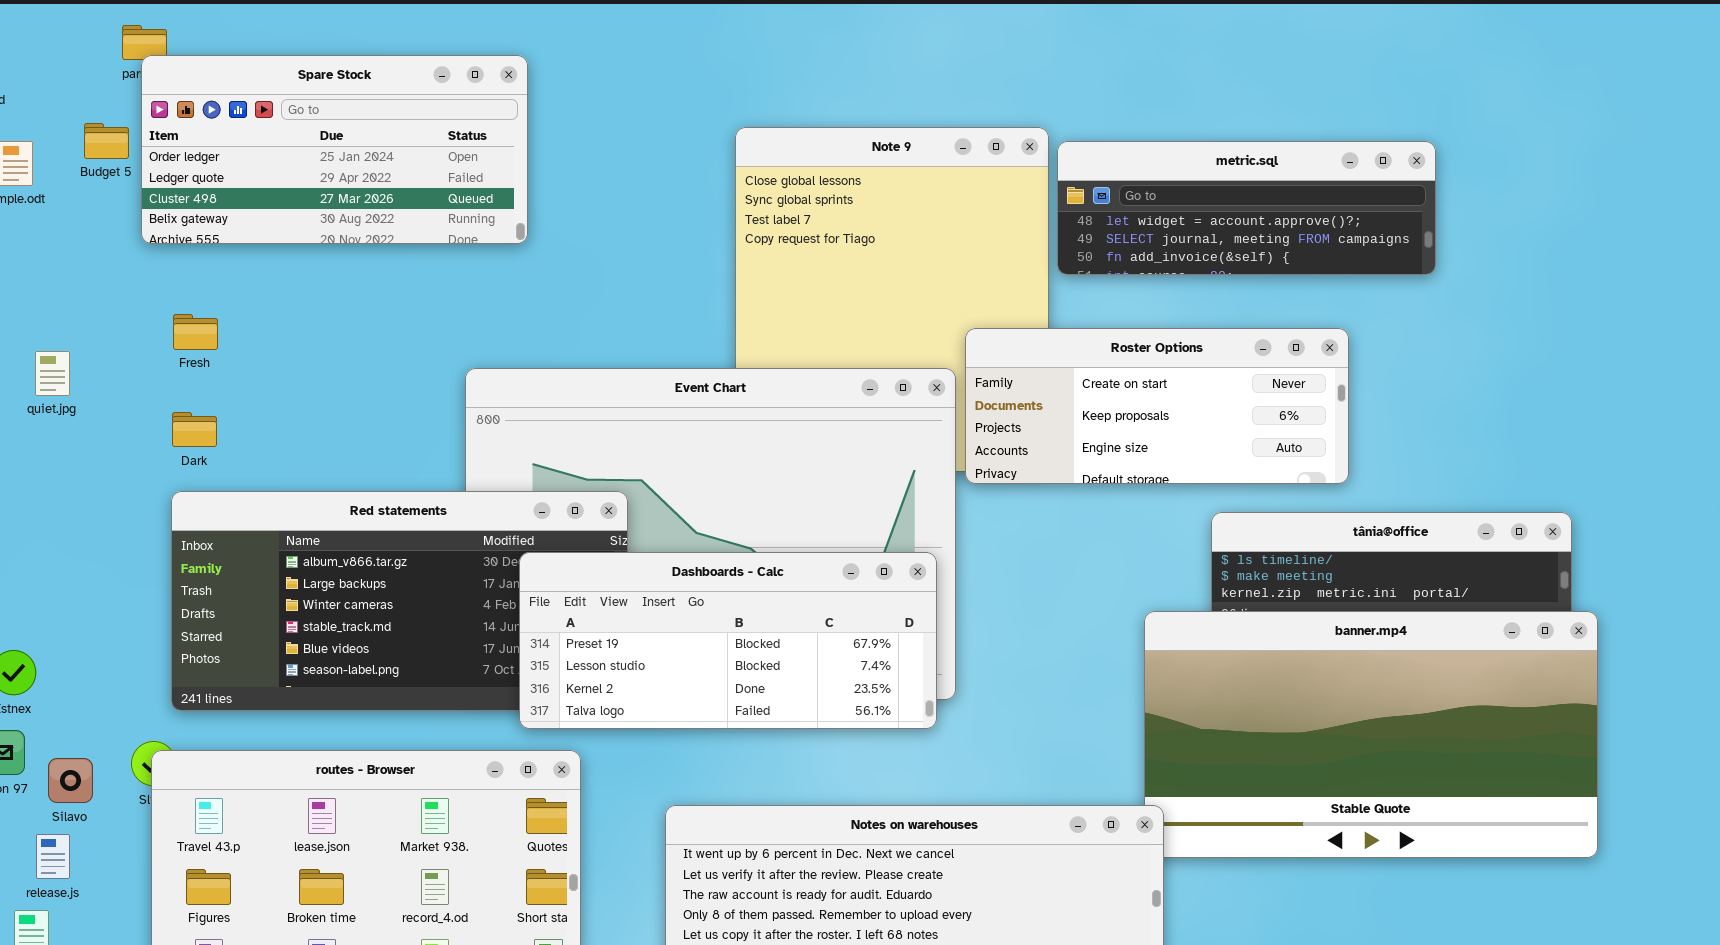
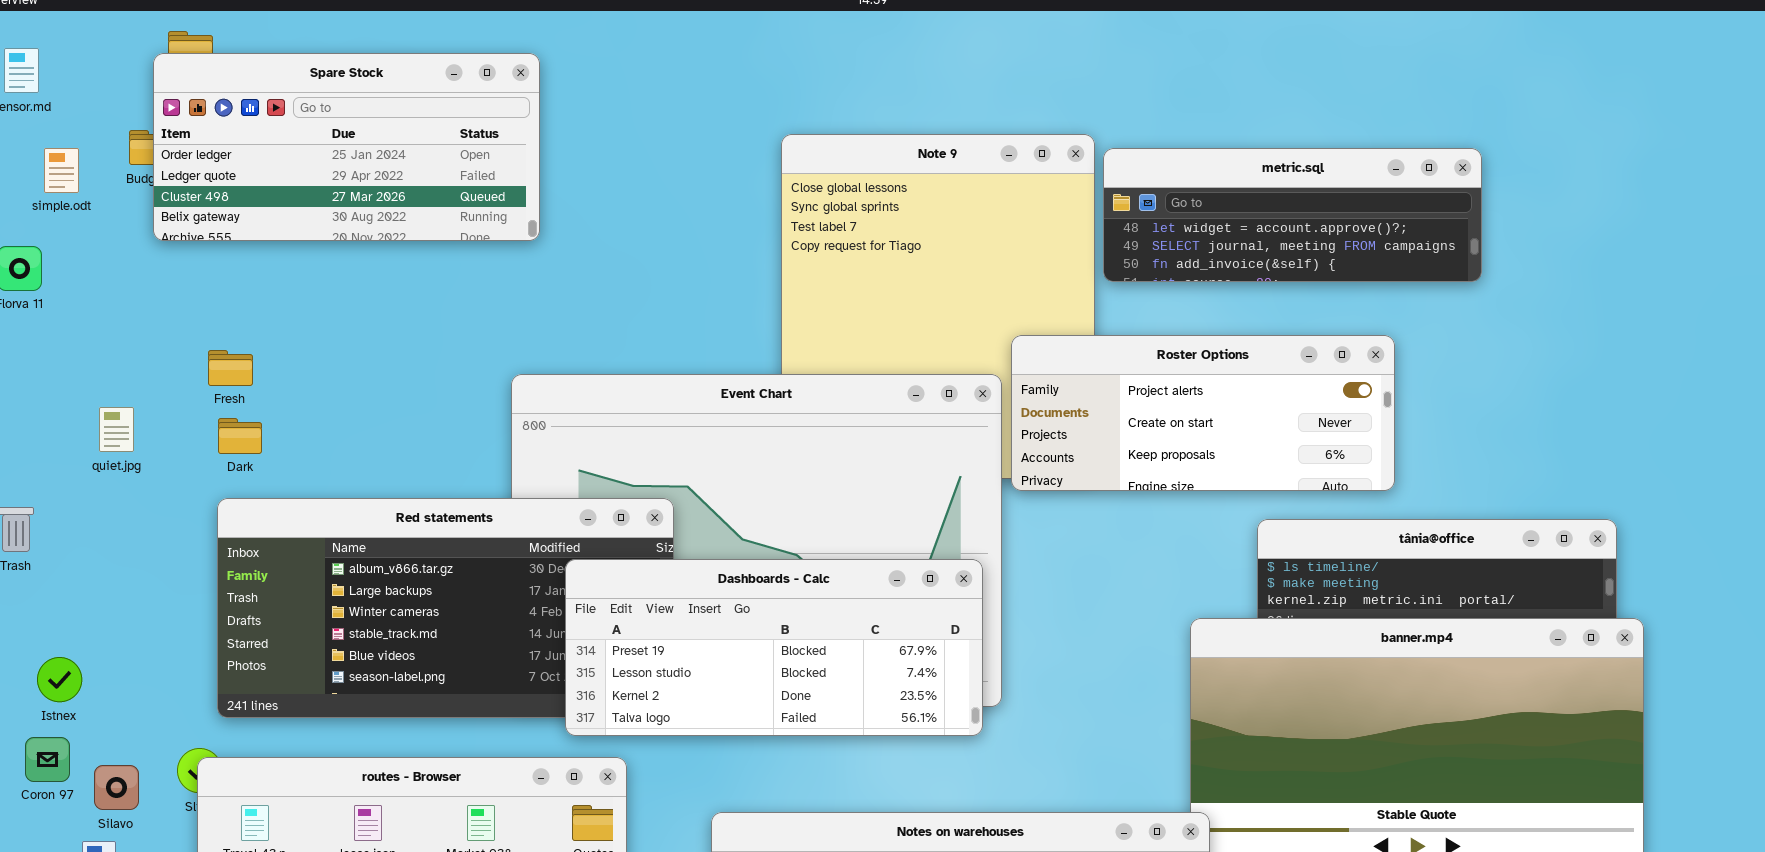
Spare Stock: [141,55,528,244] -> [153,53,540,241], moved
Fresh: [173,314,218,350] -> [208,350,253,386], moved
Roster Options: [965,328,1349,484] -> [1011,335,1395,491], scrolled up 1 row
quiet.jpg: [35,351,70,396] -> [99,407,134,452], moved

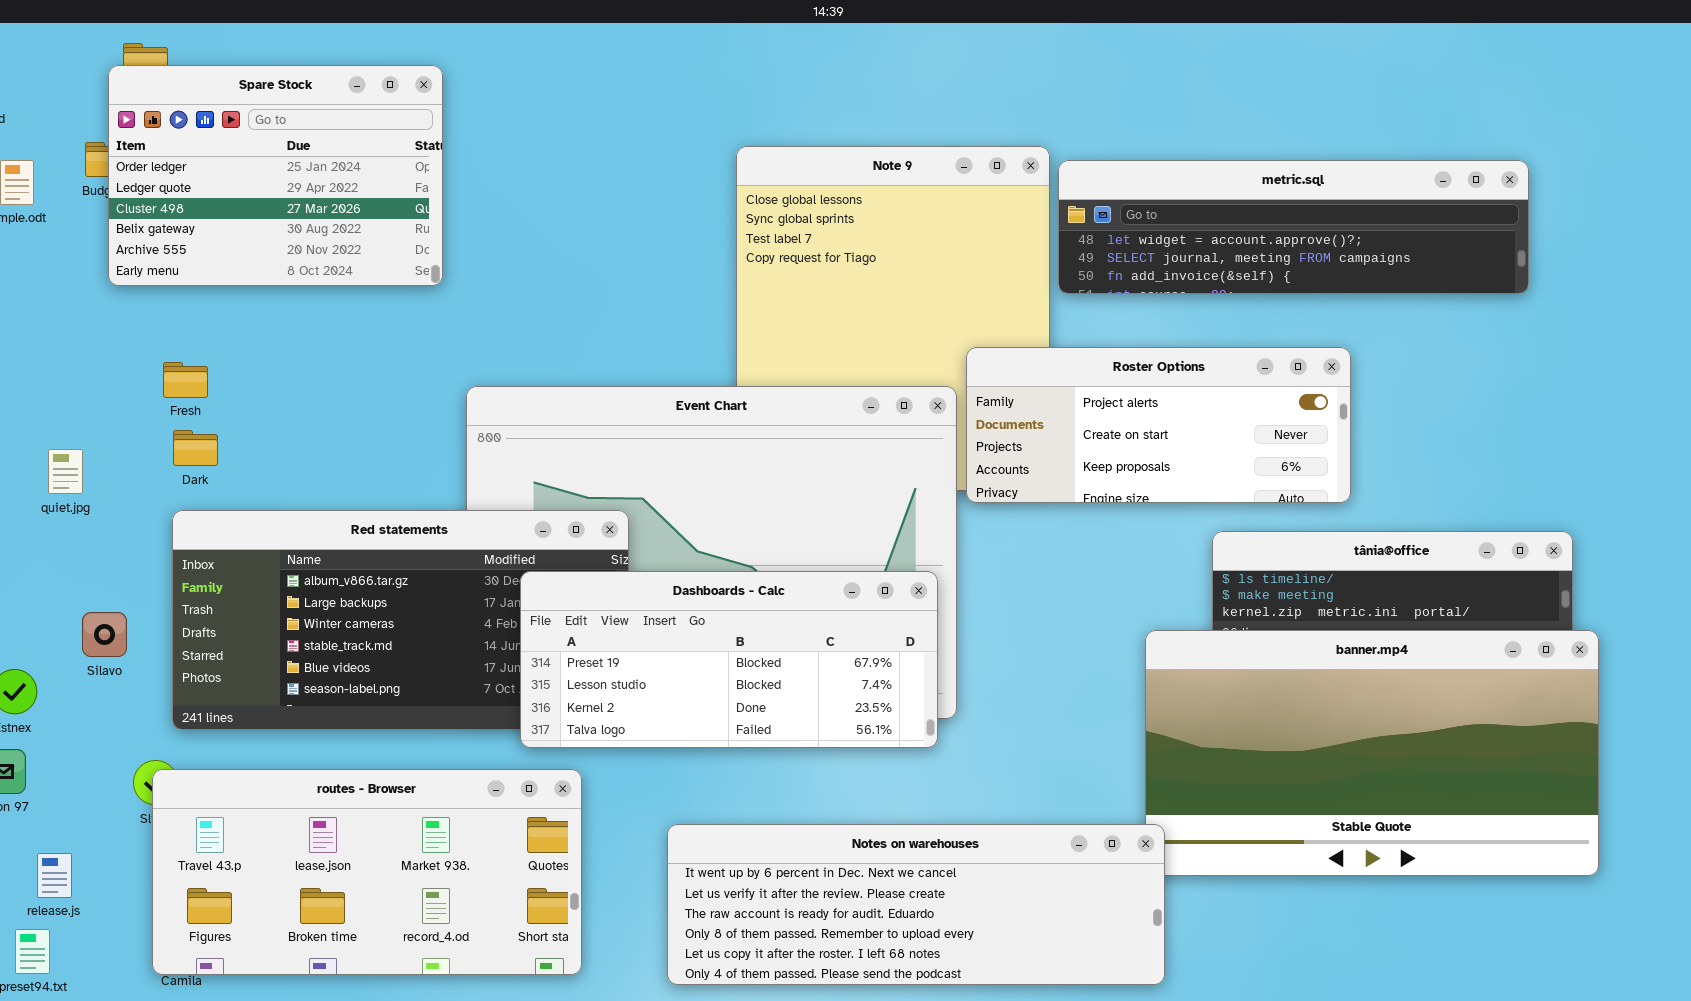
Spare Stock: [153,53,540,241] -> [108,65,443,286], resized
metric.sql: [1103,148,1482,282] -> [1058,160,1529,294], resized
quiet.jpg: [99,407,134,452] -> [48,449,83,494], moved
Silavo: [94,765,139,810] -> [82,612,127,657], moved

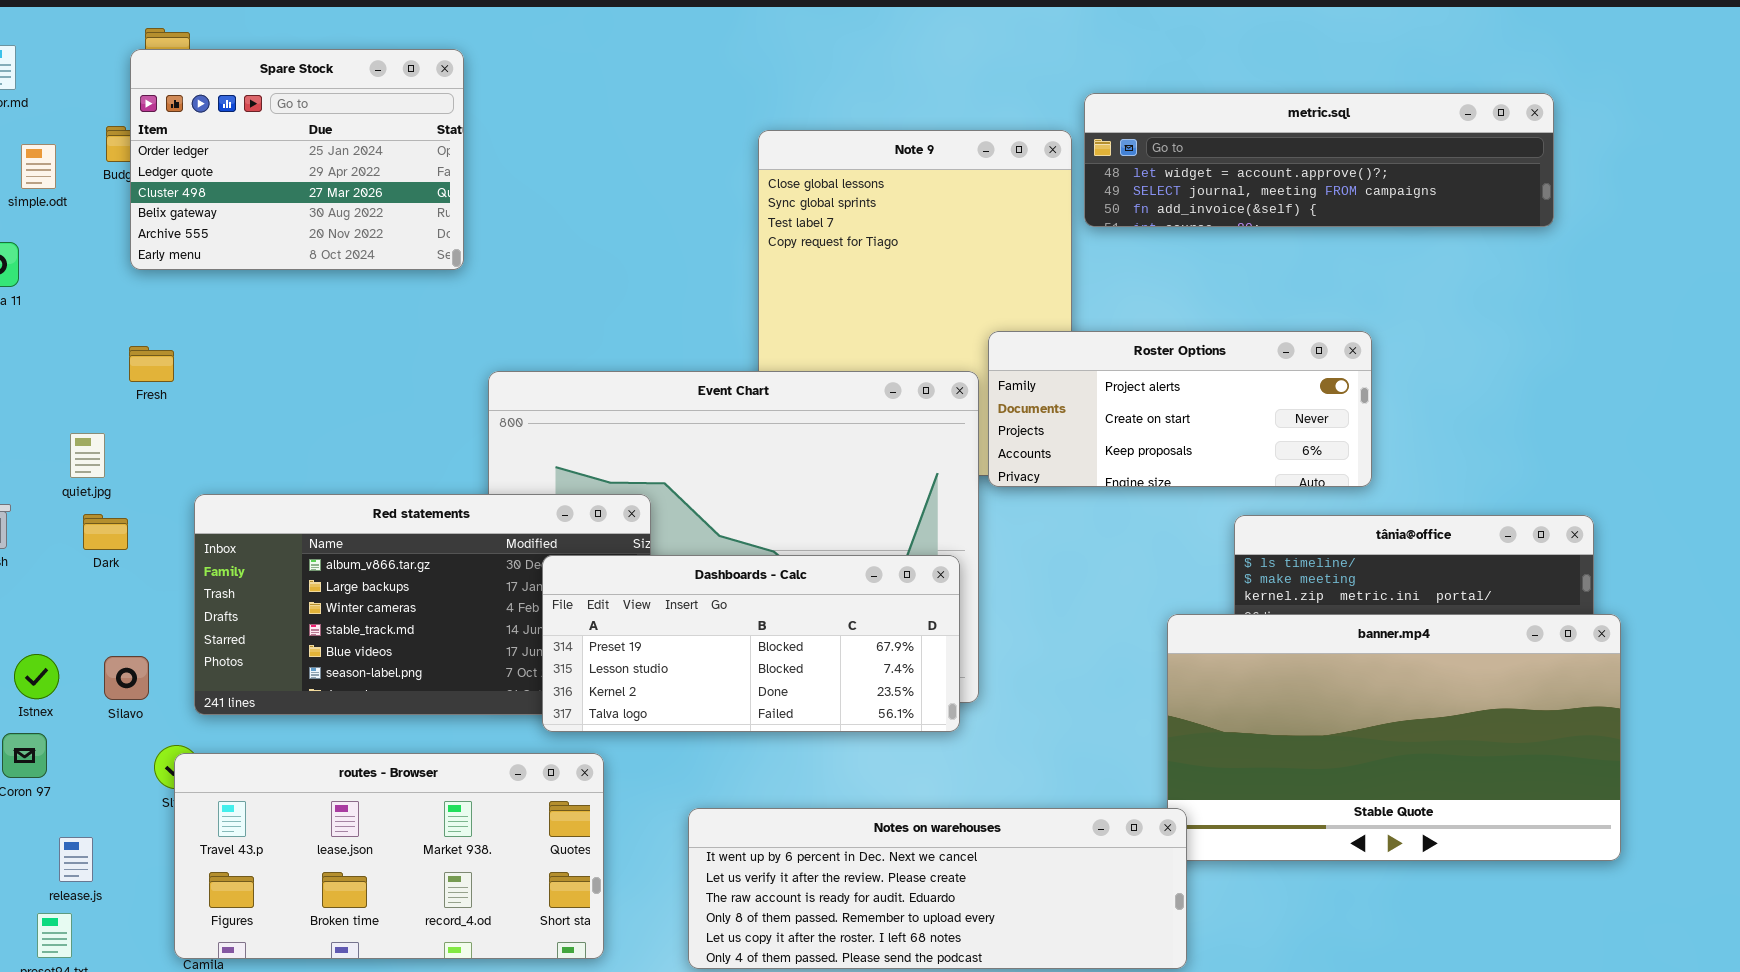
metric.sql: [1058,160,1529,294] -> [1084,93,1554,227], moved
Fresh: [163,362,208,398] -> [129,346,174,382], moved
Dark: [173,430,218,466] -> [83,514,128,550], moved
Silavo: [82,612,127,657] -> [104,656,149,700], moved

